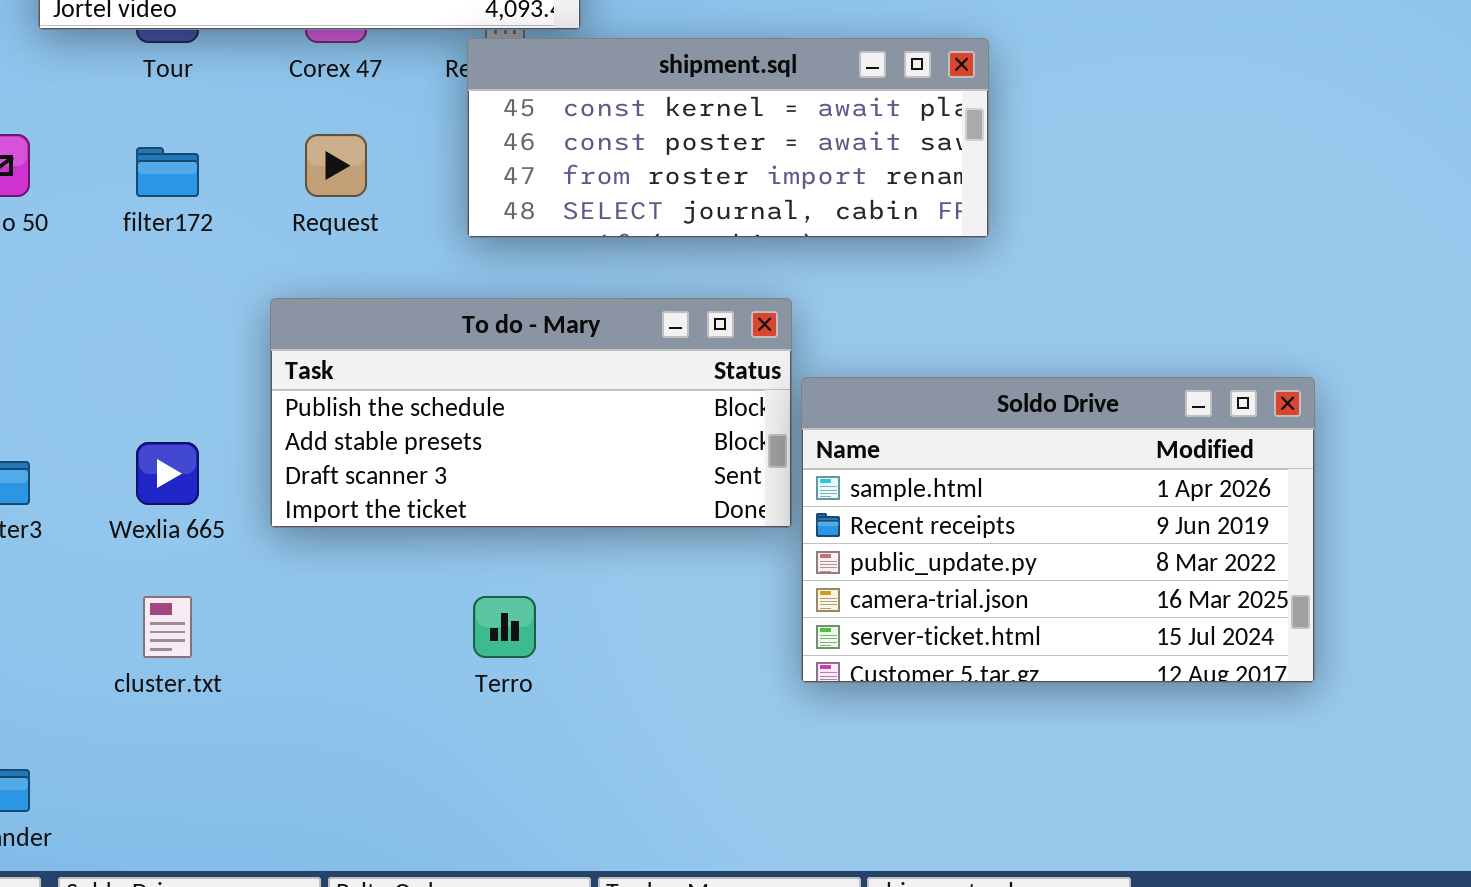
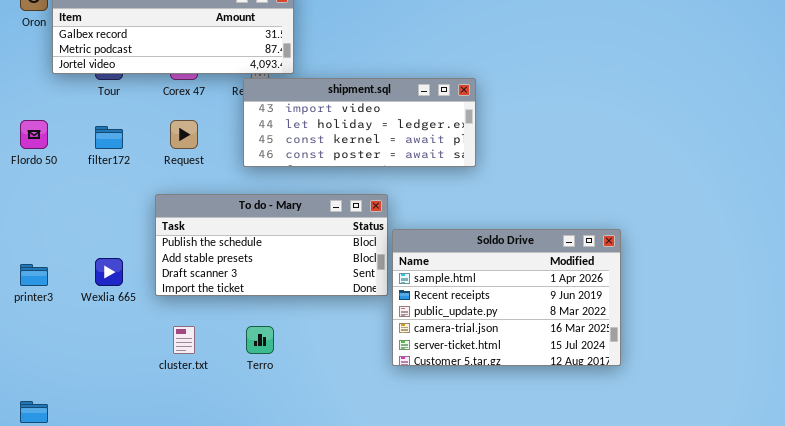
shipment.sql: [467,38,989,238] -> [243,78,476,167], scrolled up 2 rows
cluster.txt: [143,596,192,658] -> [173,326,195,354], moved

